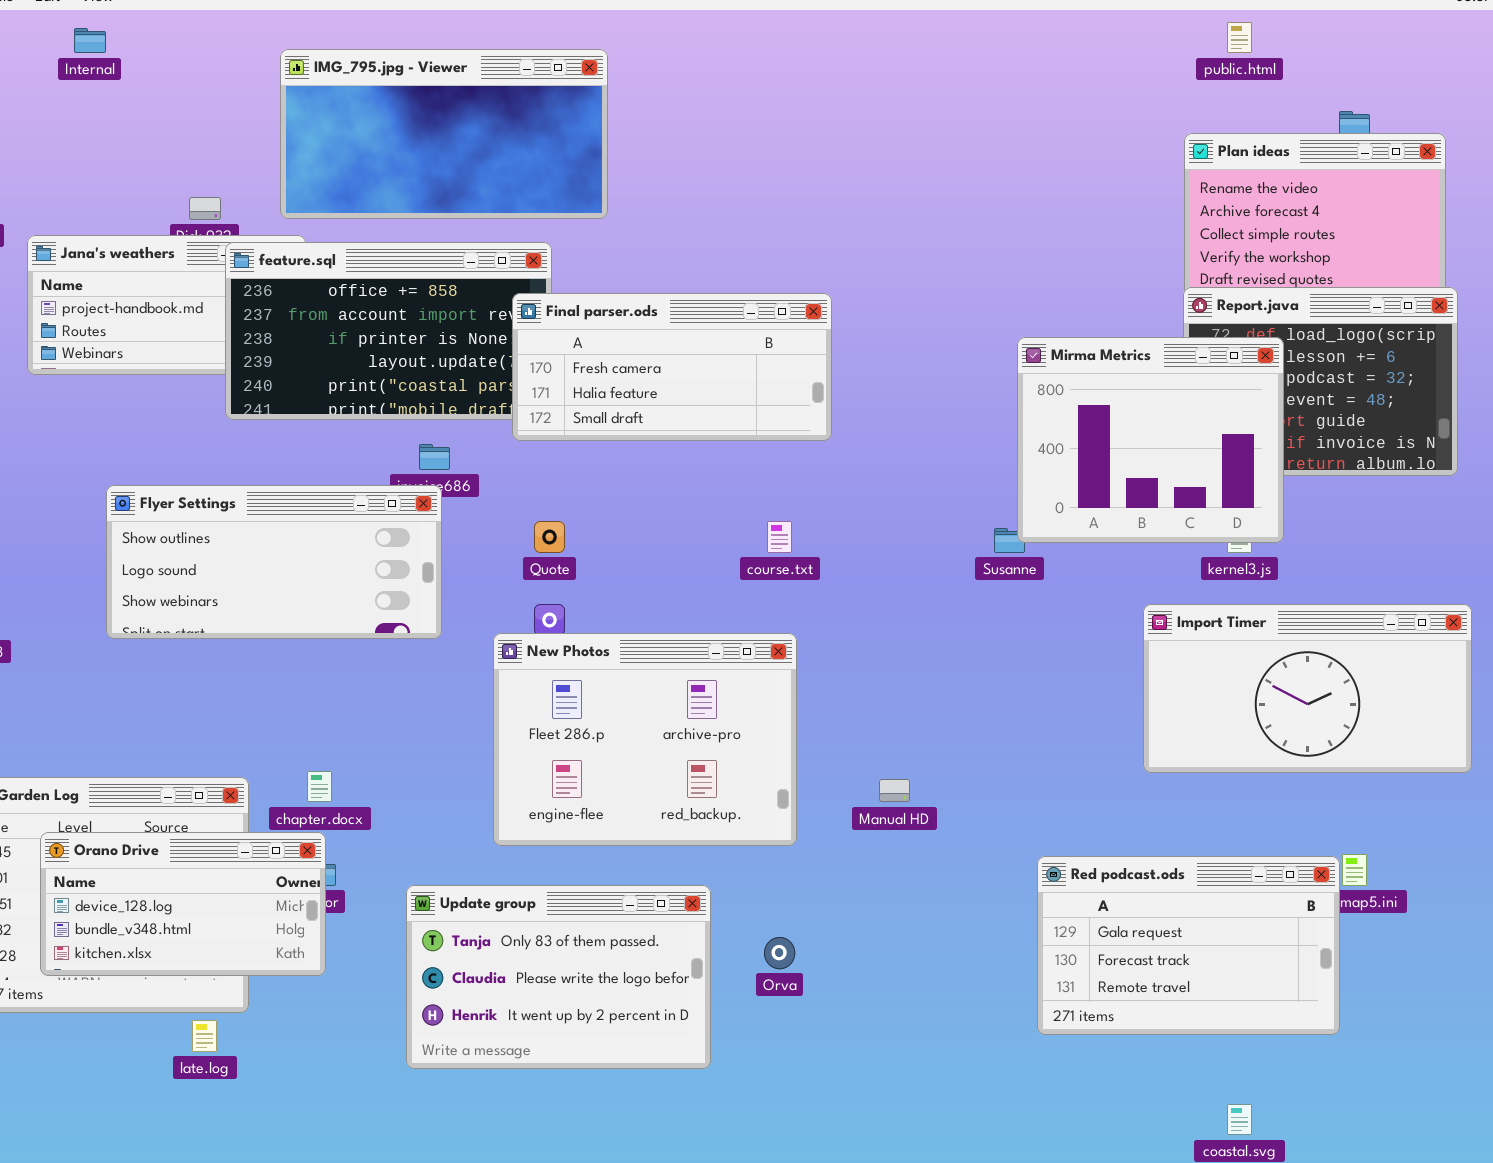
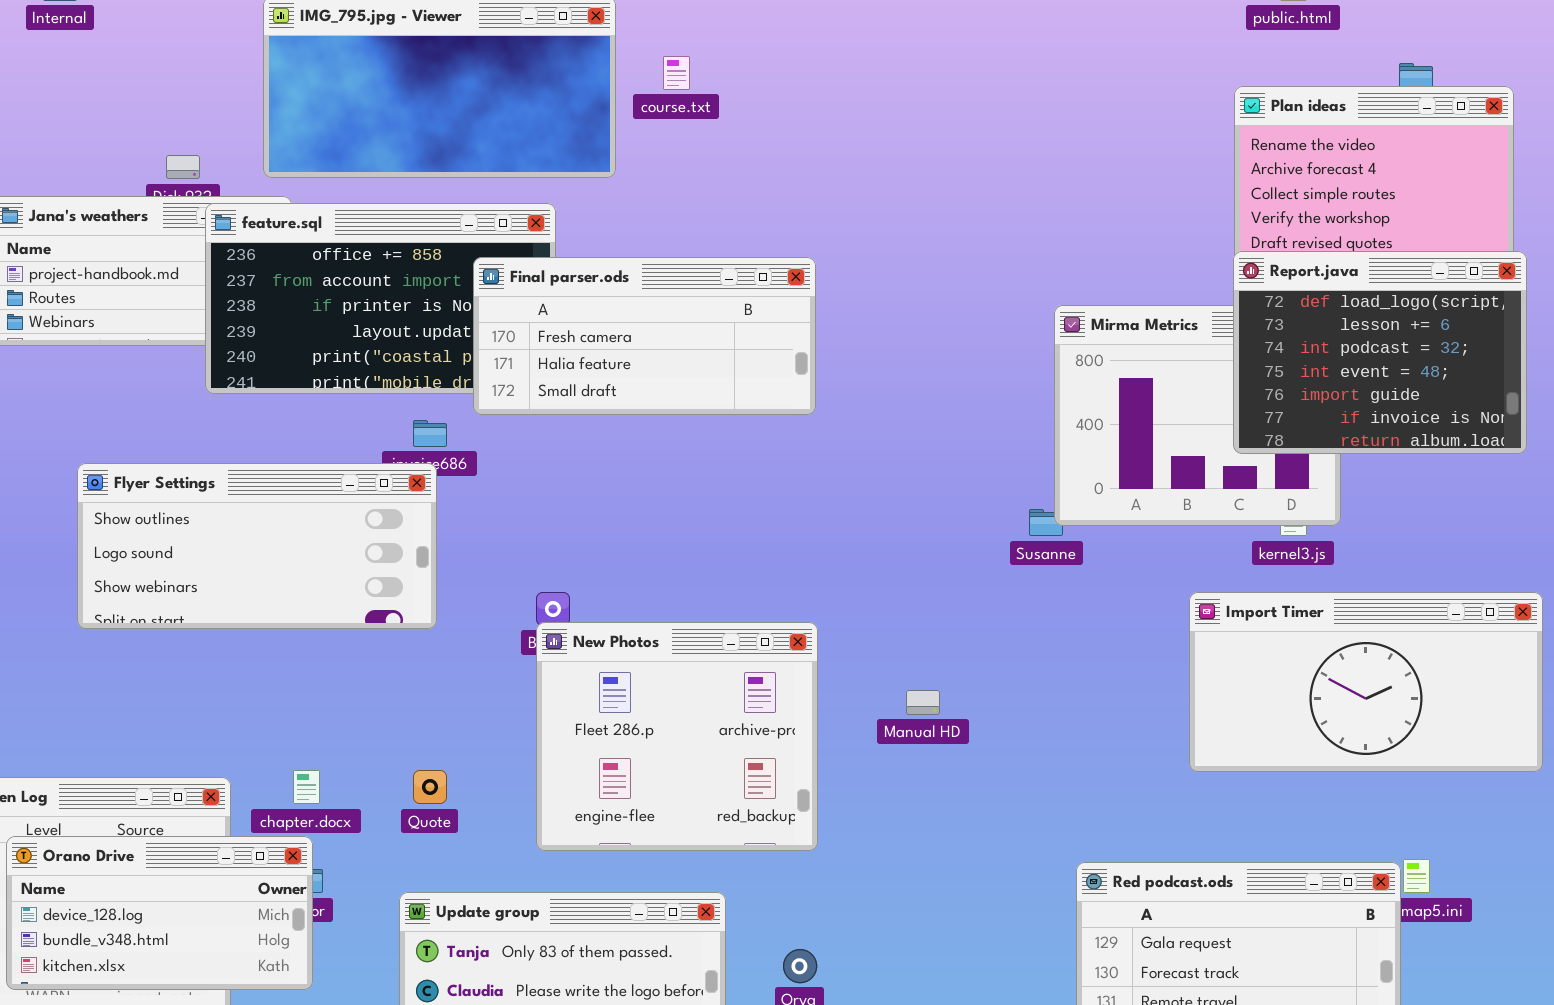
Report.java: [1183,287,1458,476] -> [1233,251,1527,454], raised
Final parser.ods: [512,293,832,441] -> [473,257,816,415], moved
Quote: [534,521,565,553] -> [413,770,447,804], moved
course.txt: [767,521,792,553] -> [663,56,690,90], moved
New Photos: [493,633,797,846] -> [536,622,818,851], resized
Manual HD: [879,779,910,802] -> [906,690,940,715], moved

